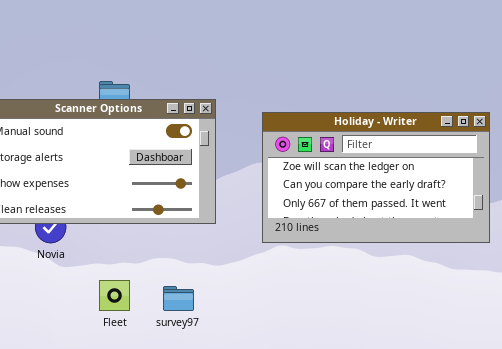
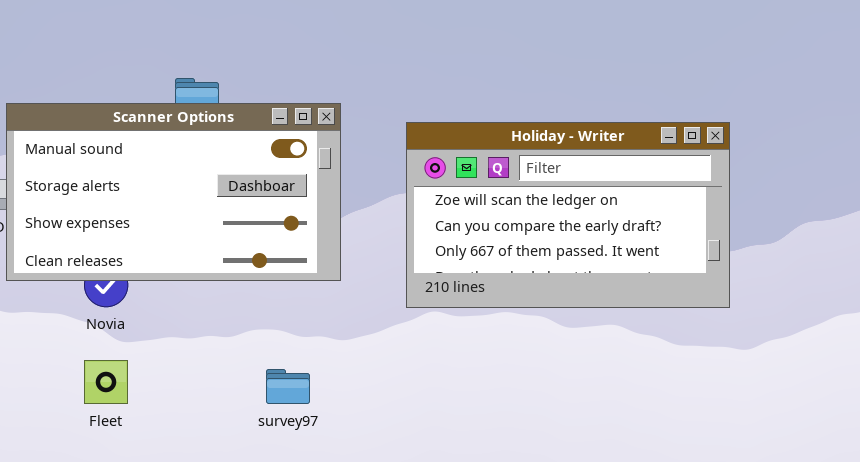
Fleet: [99,280,130,311] -> [84,360,128,404], moved

